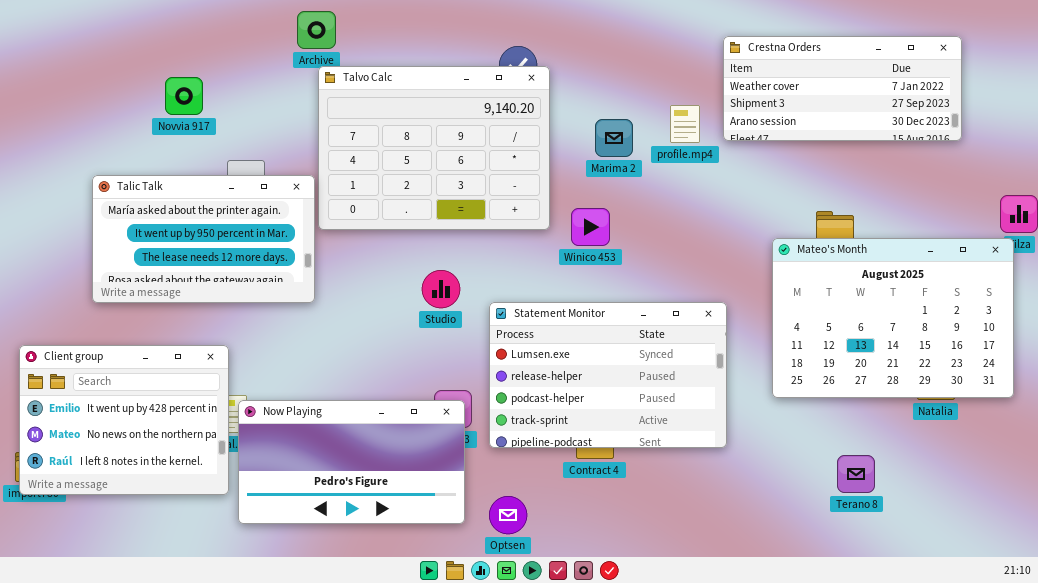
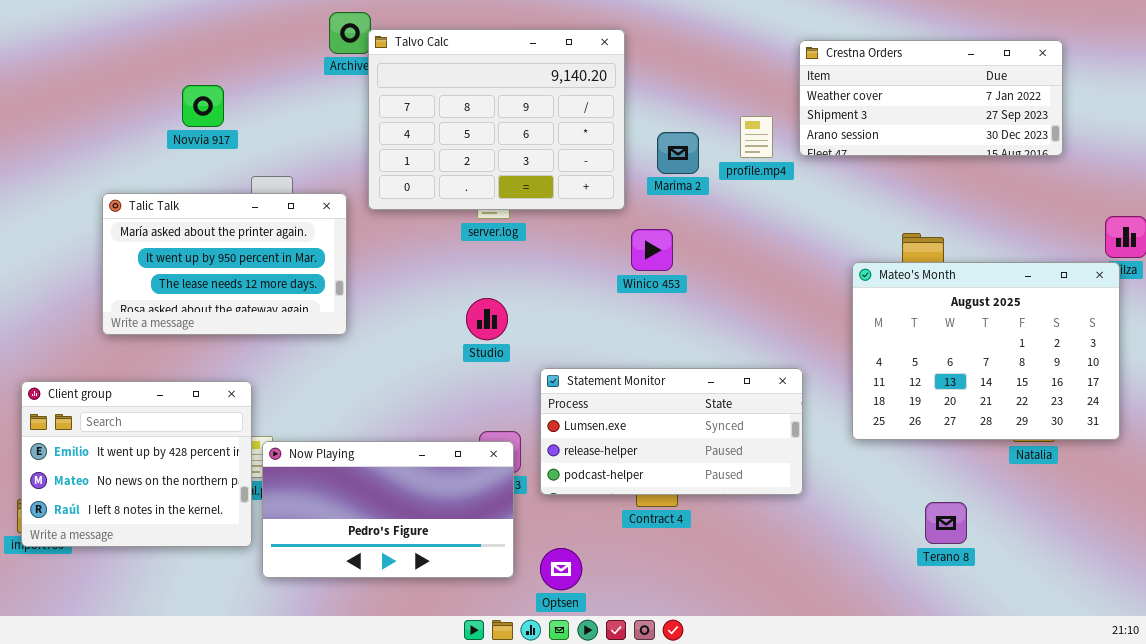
Talvo Calc: [318,66,550,230] -> [368,29,625,210], moved
Statement Monitor: [489,302,727,448] -> [540,368,803,495], resized

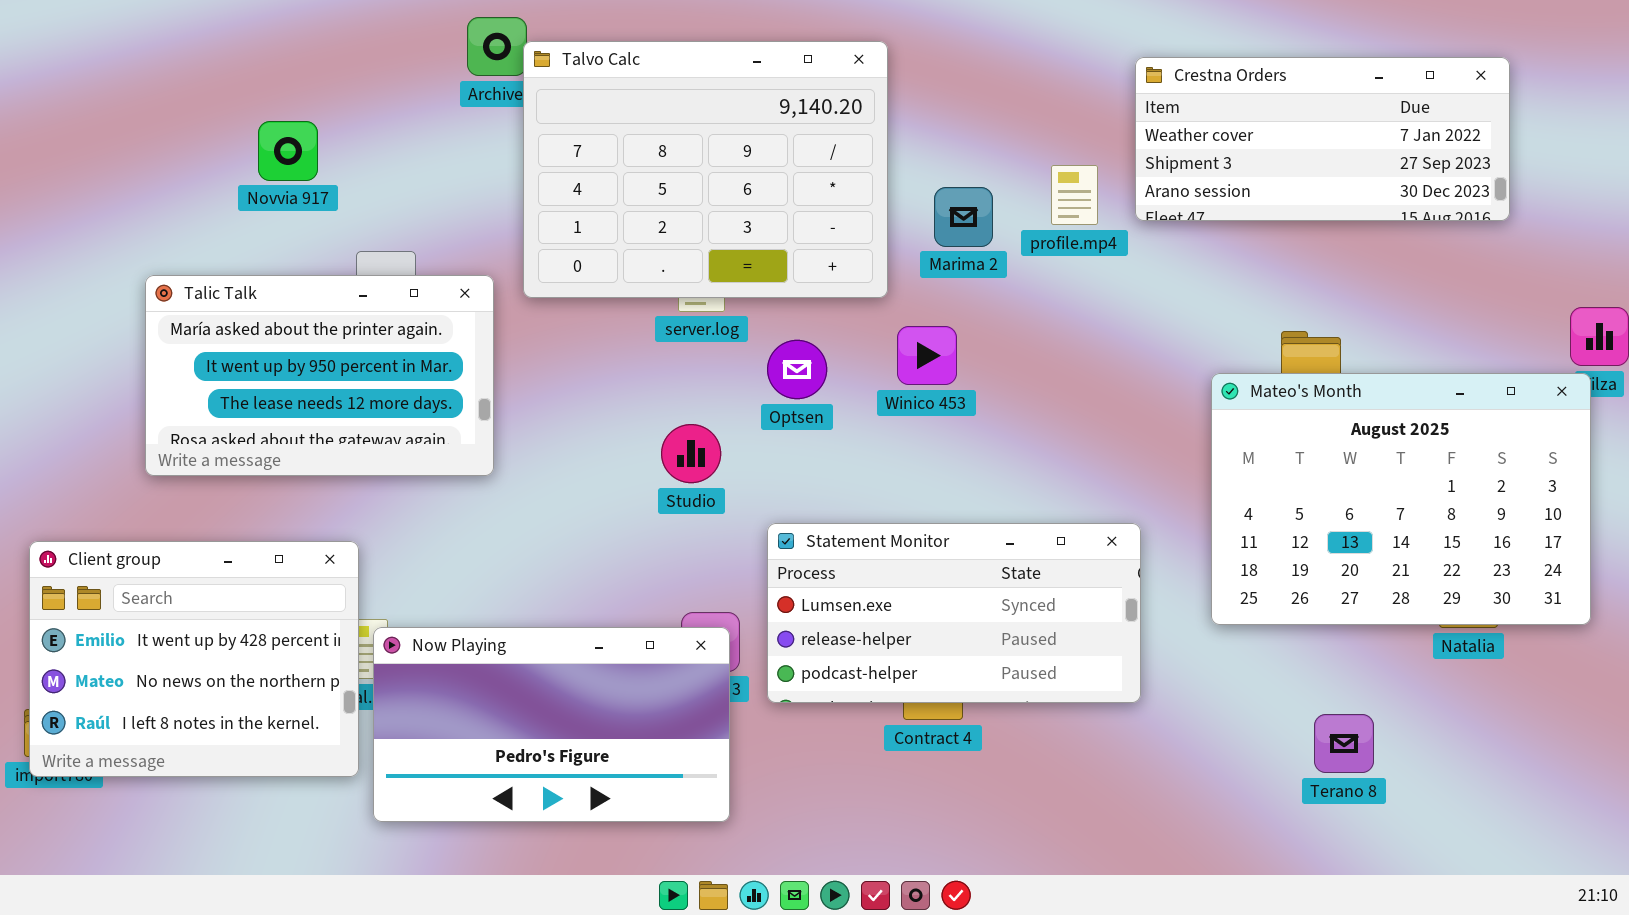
Optsen: [540,548,582,590] -> [767,340,827,399], moved

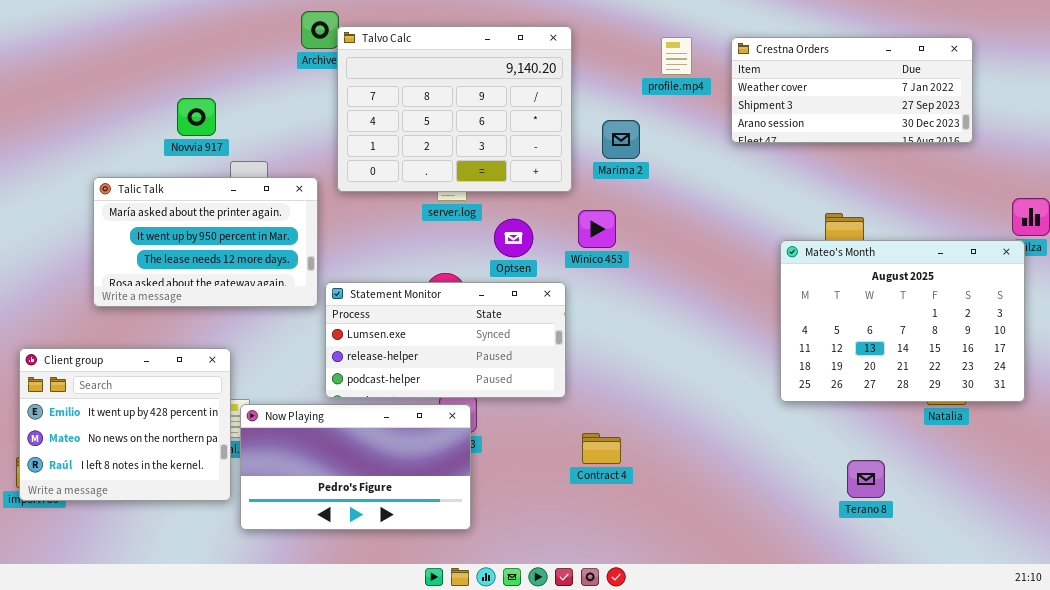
Novvia 917: [258,121,318,181] -> [177,98,216,136], moved
profile.mp4: [1051,165,1098,225] -> [661,37,692,75], moved
Statement Monitor: [767,523,1141,703] -> [325,282,566,398], moved

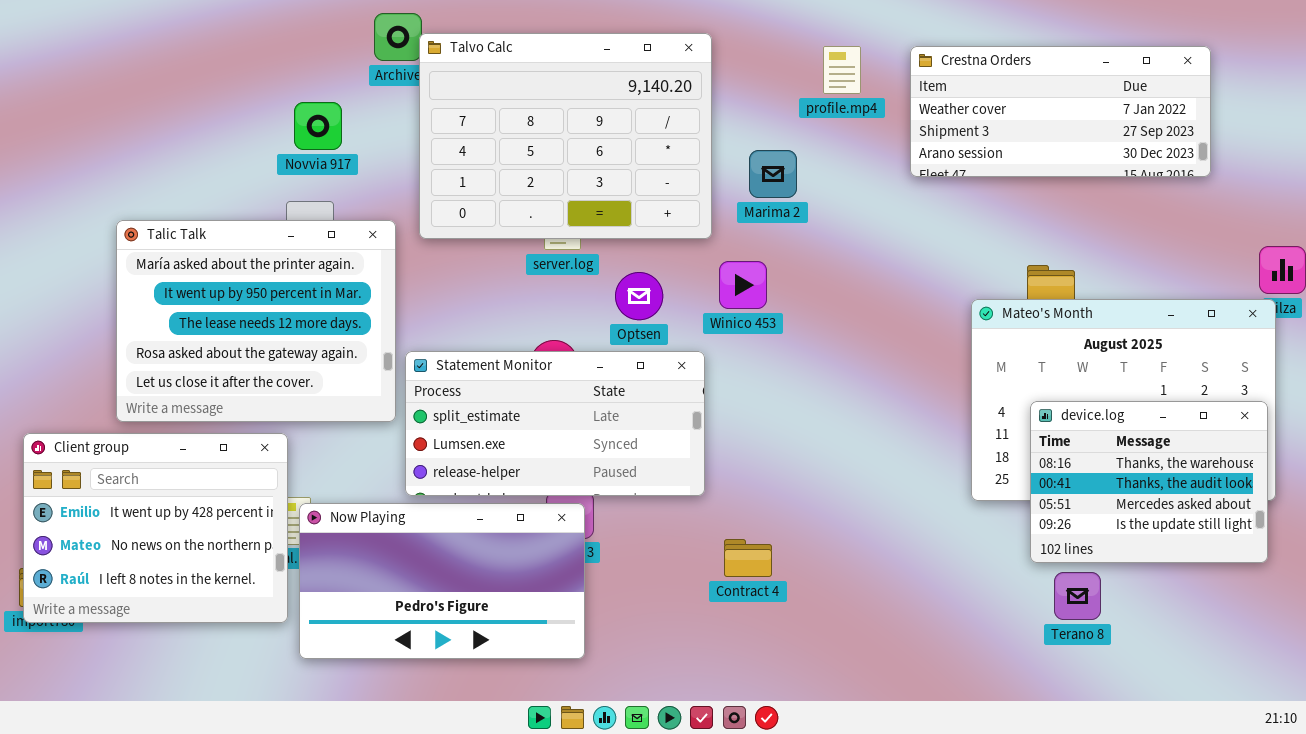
Novvia 917: [177,98,216,136] -> [294,102,342,150], moved
Talic Talk: [93,177,318,307] -> [116,220,396,422], resized
Statement Monitor: [325,282,566,398] -> [405,351,705,496], scrolled up 1 row
device.log: none -> [1030,401,1268,563], opened

